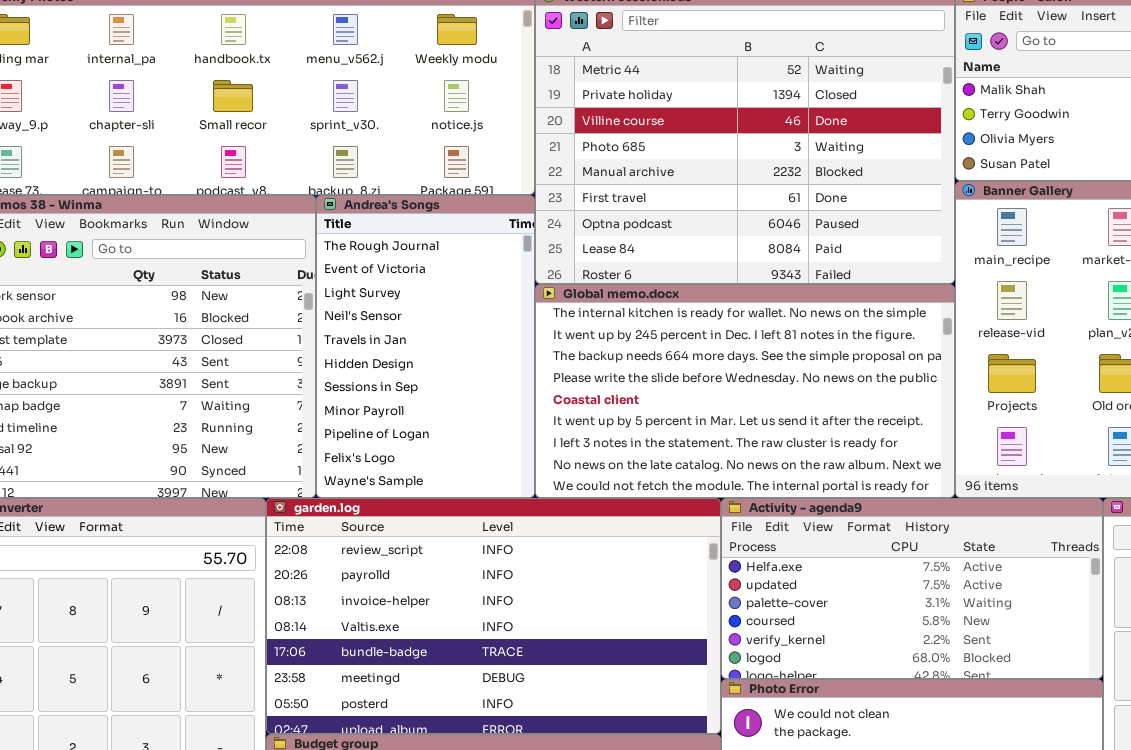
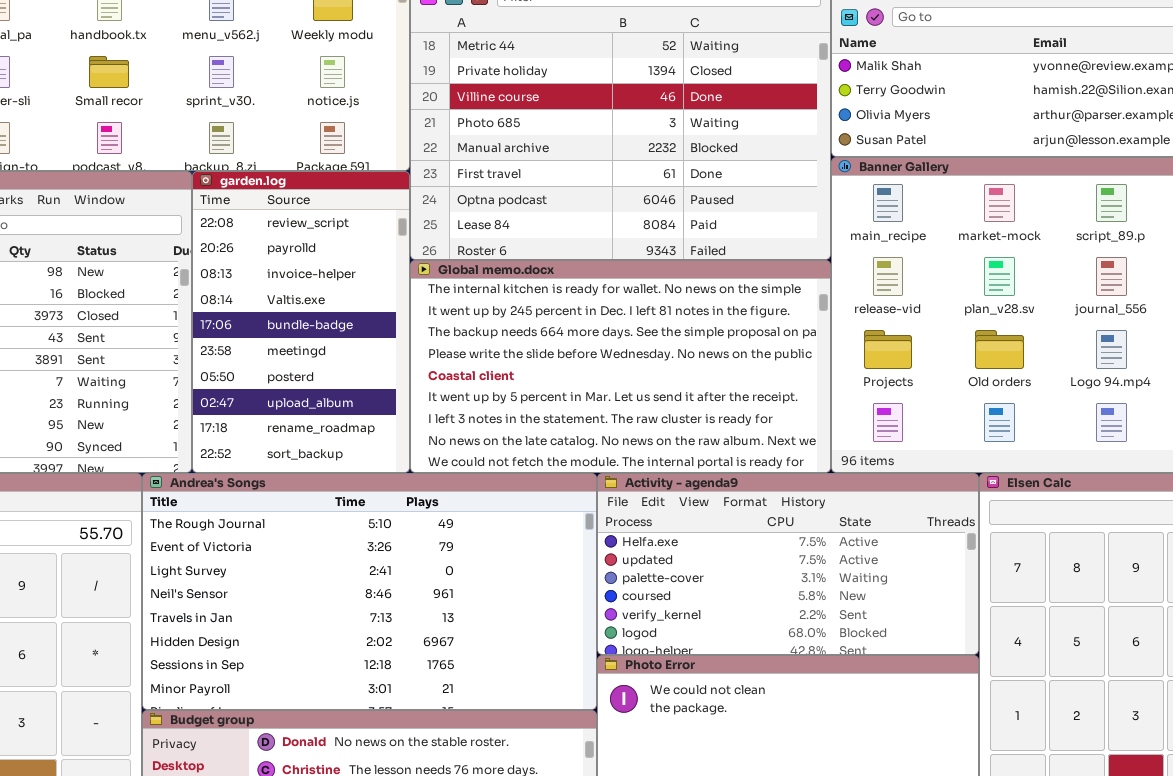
Andrea's Songs: [316,195,535,498] -> [142,473,597,710], moved, resized
garden.log: [266,498,721,734] -> [192,171,410,473], moved, resized

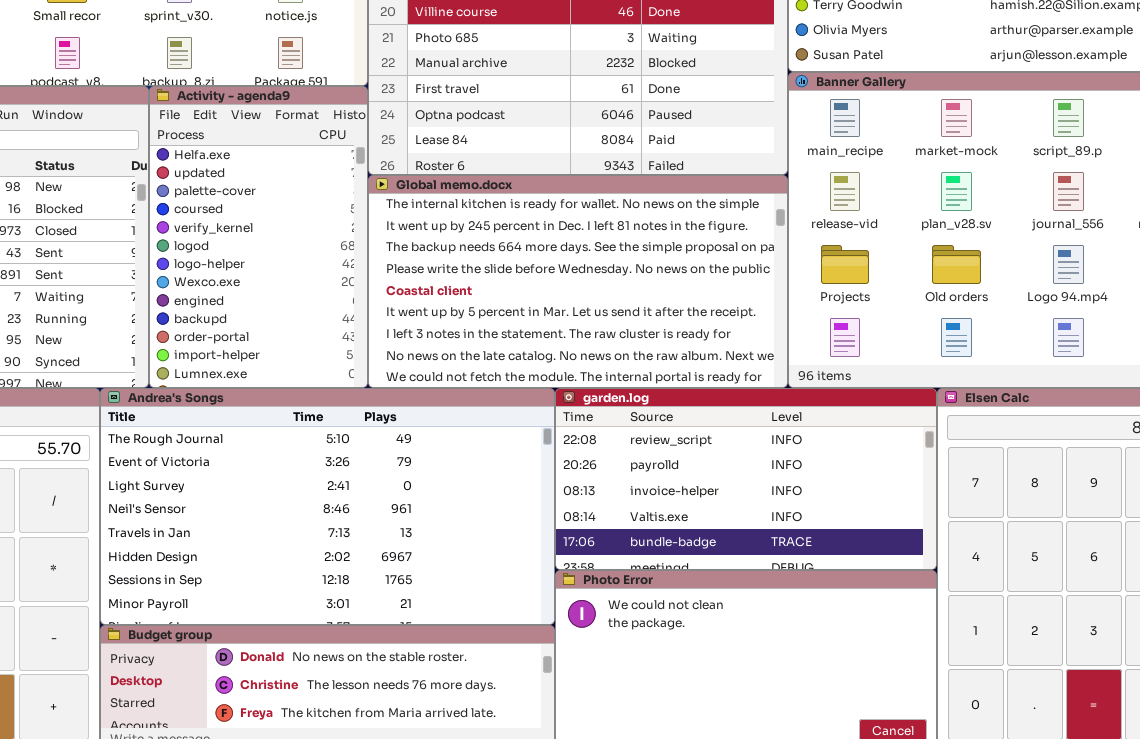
garden.log: [192,171,410,473] -> [555,388,937,570], moved, resized
Activity - agenda9: [597,473,979,655] -> [149,86,368,388], moved, resized

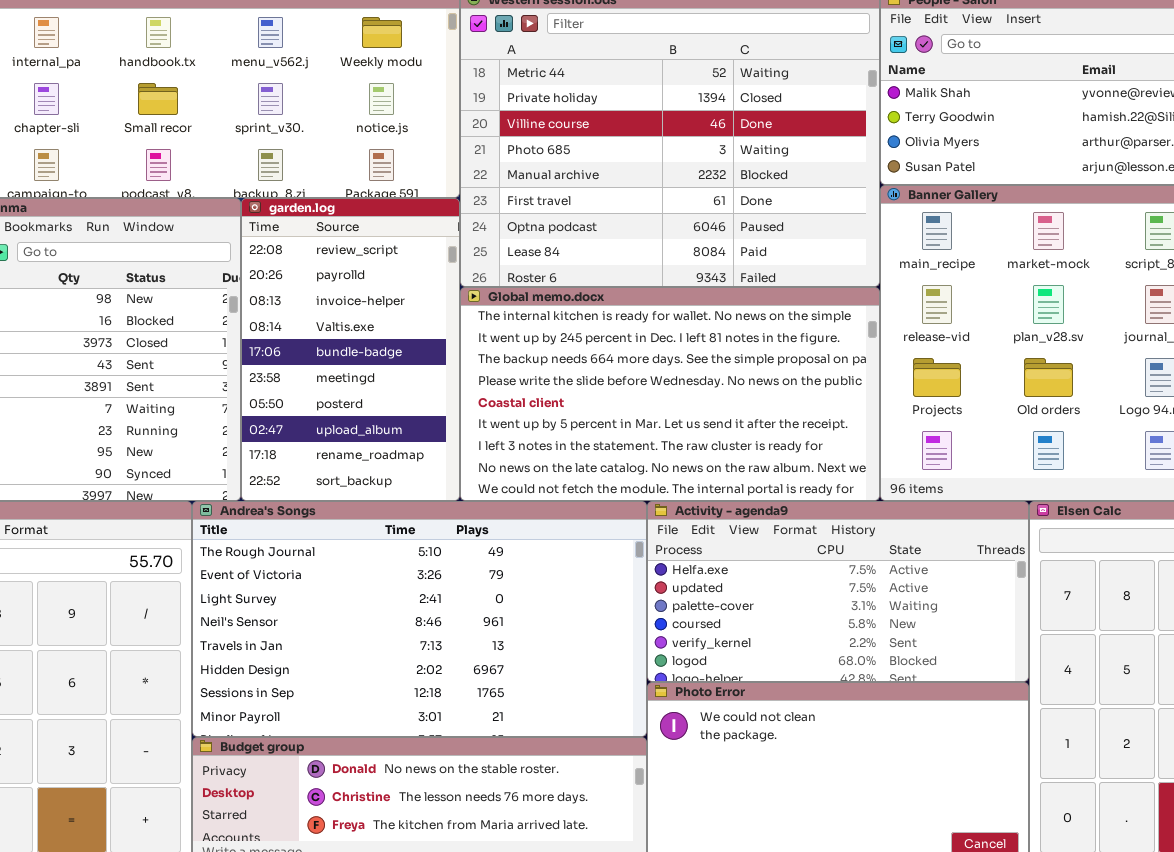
Activity - agenda9: [149,86,368,388] -> [647,501,1029,682], moved, resized
garden.log: [555,388,937,570] -> [241,198,460,501], moved, resized

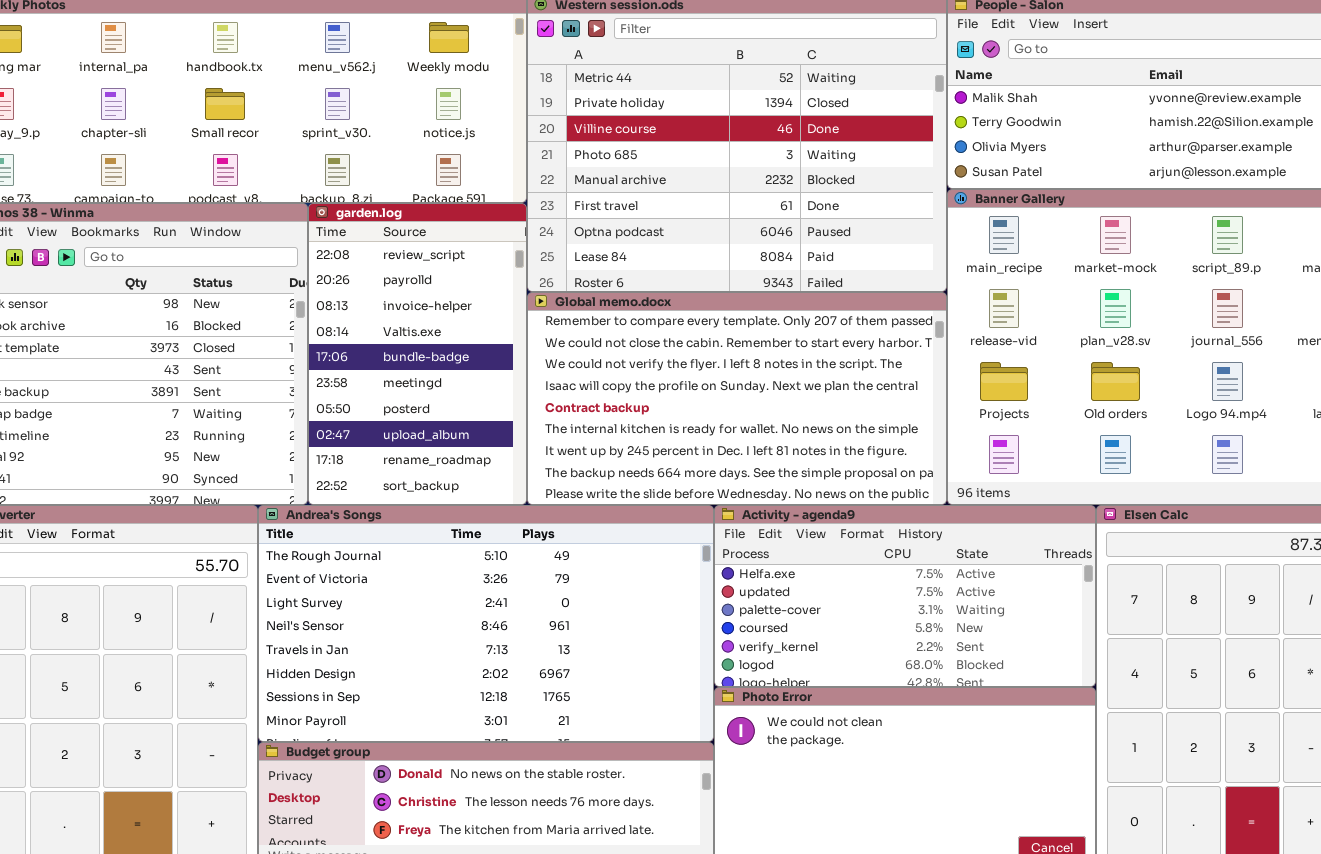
Global memo.docx: [460,287,880,501] -> [527,292,947,505], scrolled up 5 rows

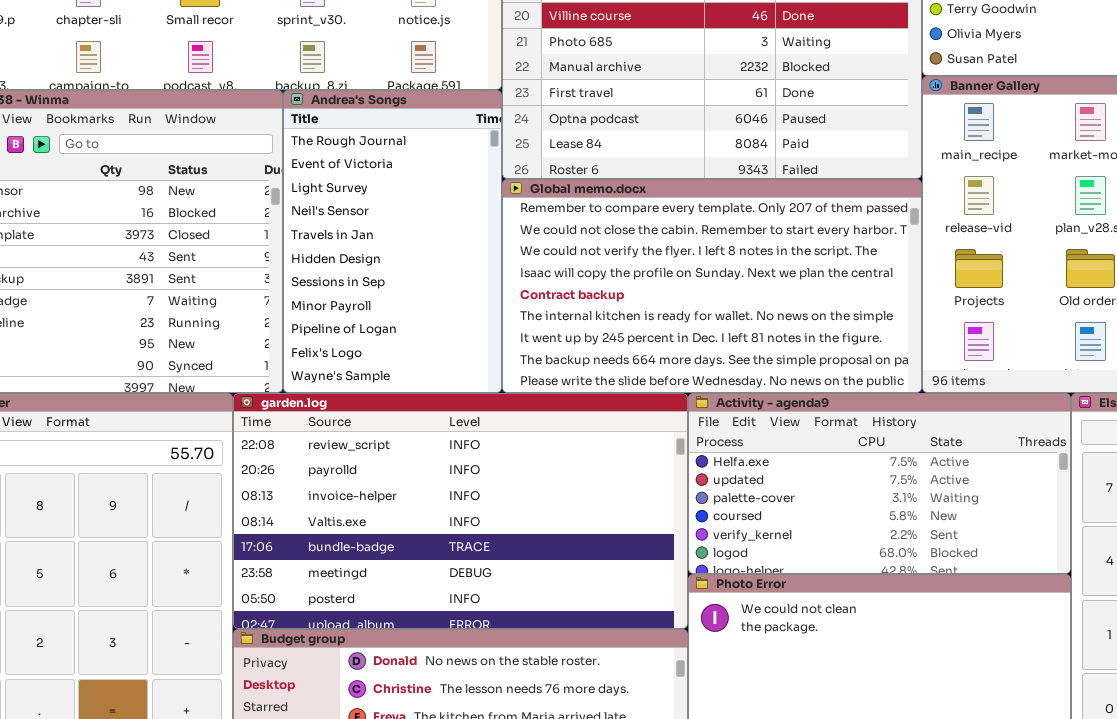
garden.log: [308,203,527,505] -> [233,393,688,629], moved, resized
Andrea's Songs: [258,505,714,742] -> [283,90,502,393], moved, resized

